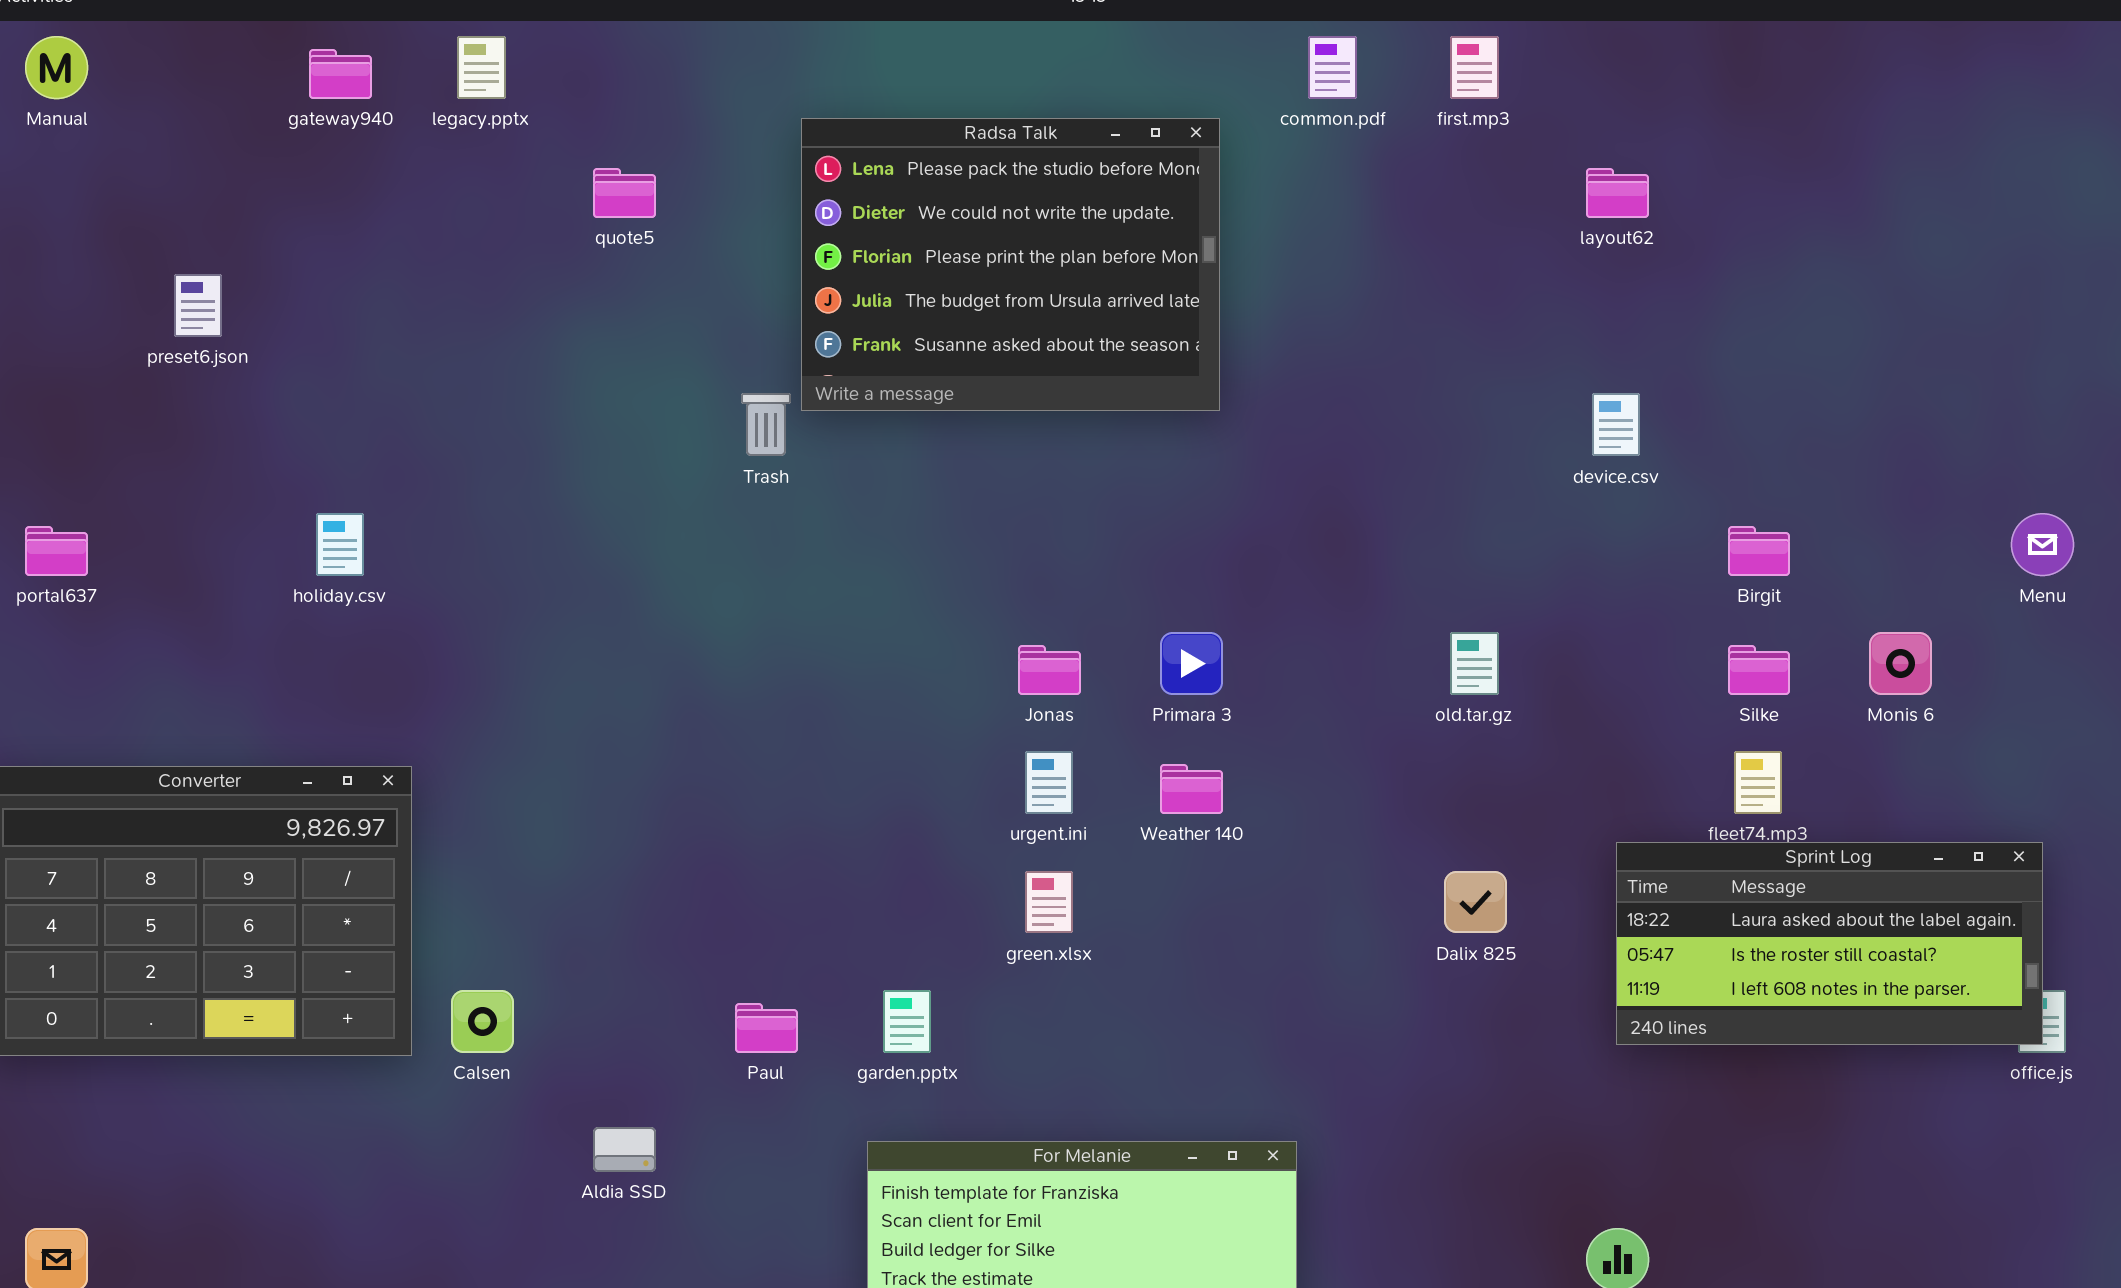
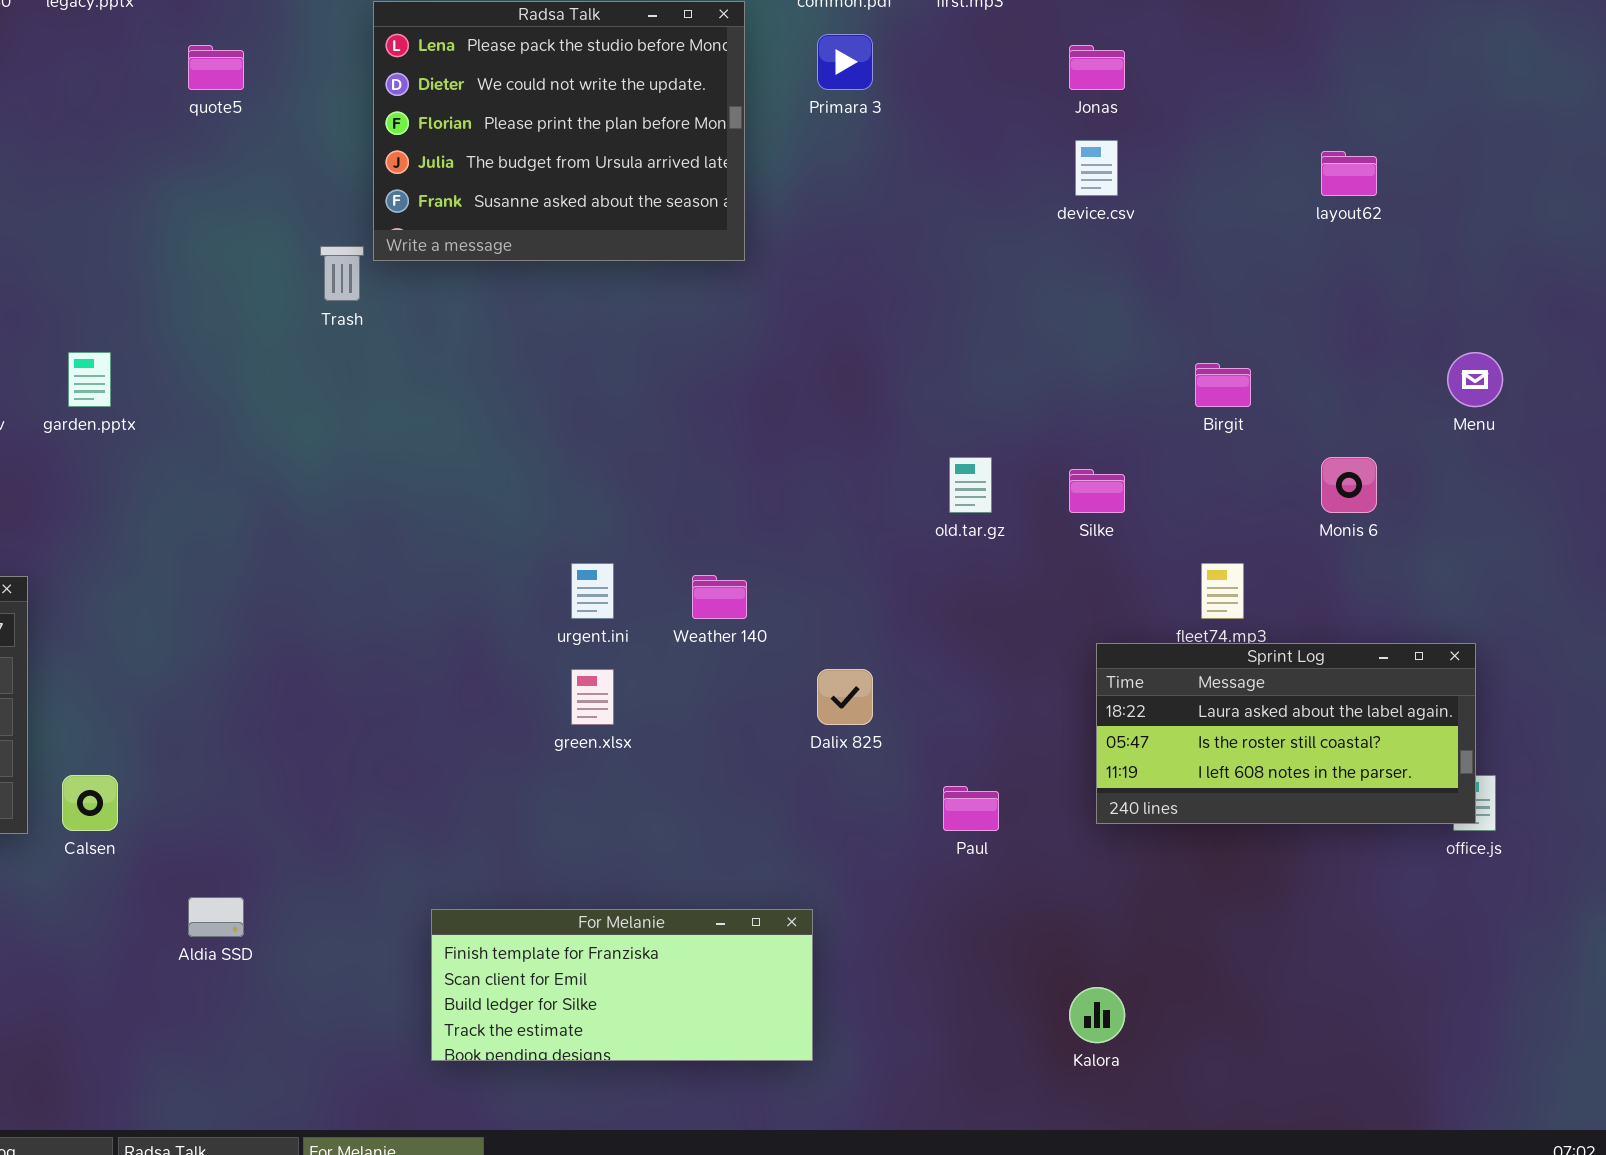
layout62: [1586,168,1649,218] -> [1321,151,1377,196], moved
device.csv: [1592,393,1640,456] -> [1075,140,1118,196], moved
Primara 3: [1160,632,1223,695] -> [817,34,873,90], moved
Jonas: [1018,645,1081,695] -> [1069,45,1125,90], moved
Silke: [1728,645,1790,695] -> [1069,469,1125,513], moved
Dalix 825: [1444,871,1507,933] -> [817,669,873,725], moved
garden.pptx: [883,990,931,1053] -> [68,352,111,407], moved
Paul: [735,1003,798,1053] -> [943,786,999,831], moved

